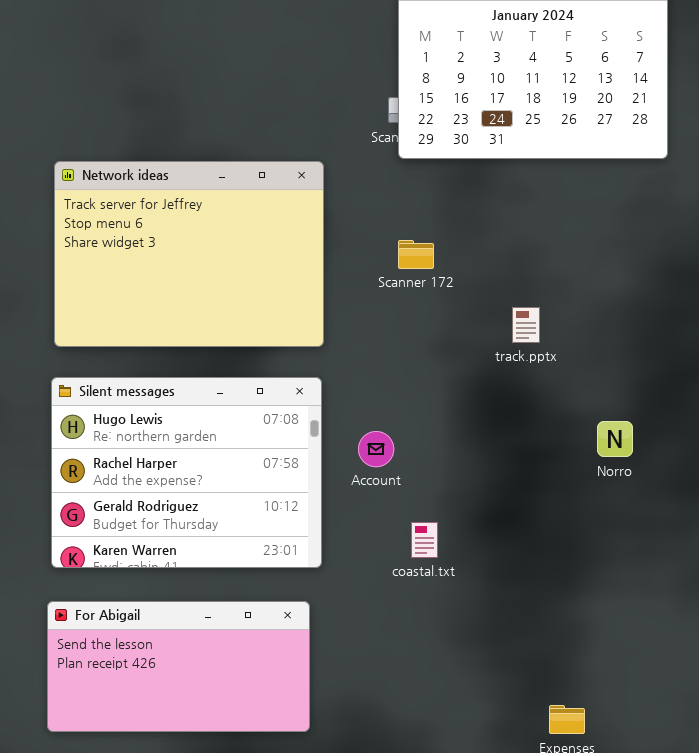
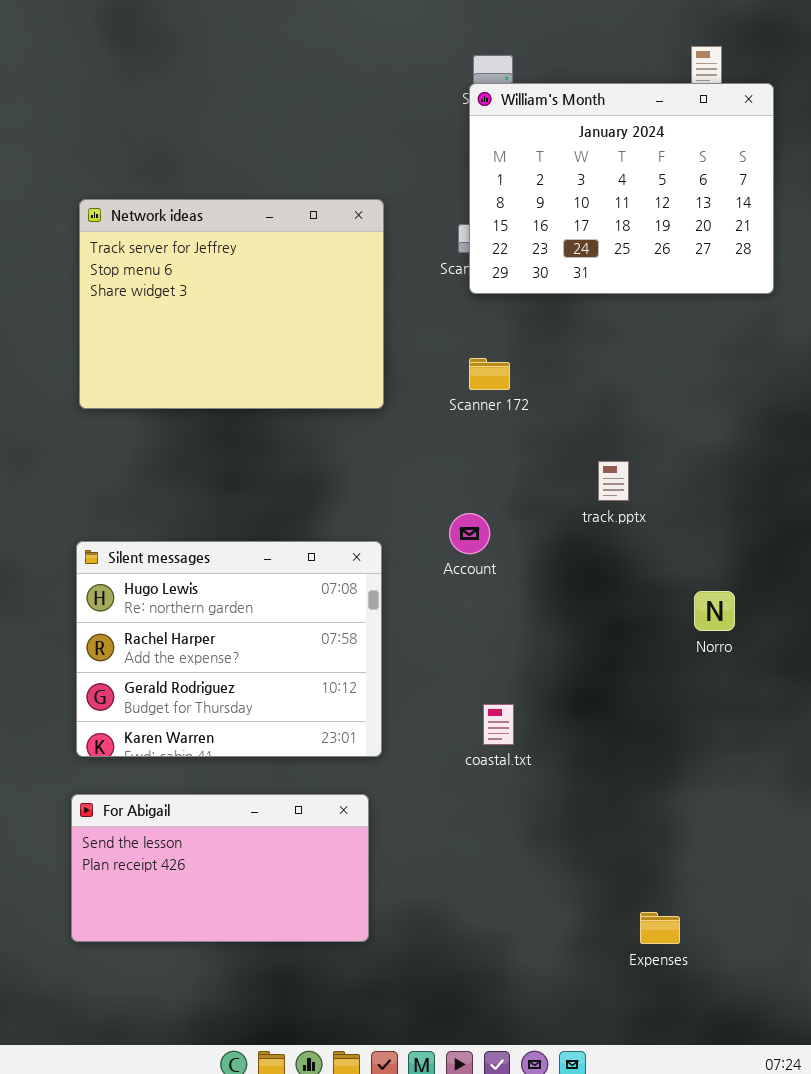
Network ideas: [54,161,324,347] -> [79,199,384,409], moved
Scanner 172: [398,240,434,269] -> [469,358,510,390], moved
Account: [358,431,394,467] -> [449,513,490,554], moved

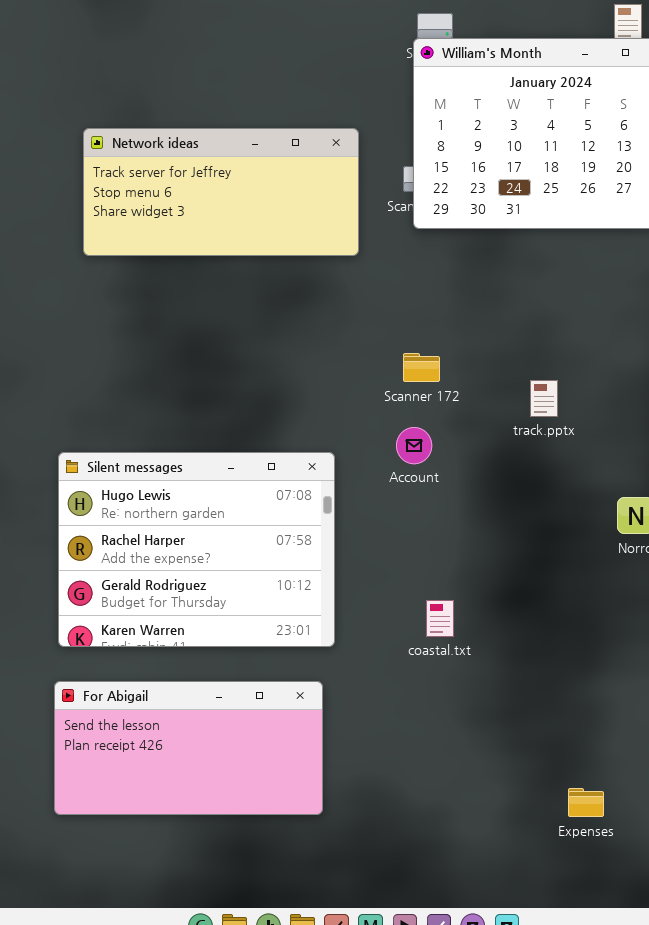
Network ideas: [79,199,384,409] -> [83,128,359,256], moved, resized
Scanner 172: [469,358,510,390] -> [403,353,440,382], moved

